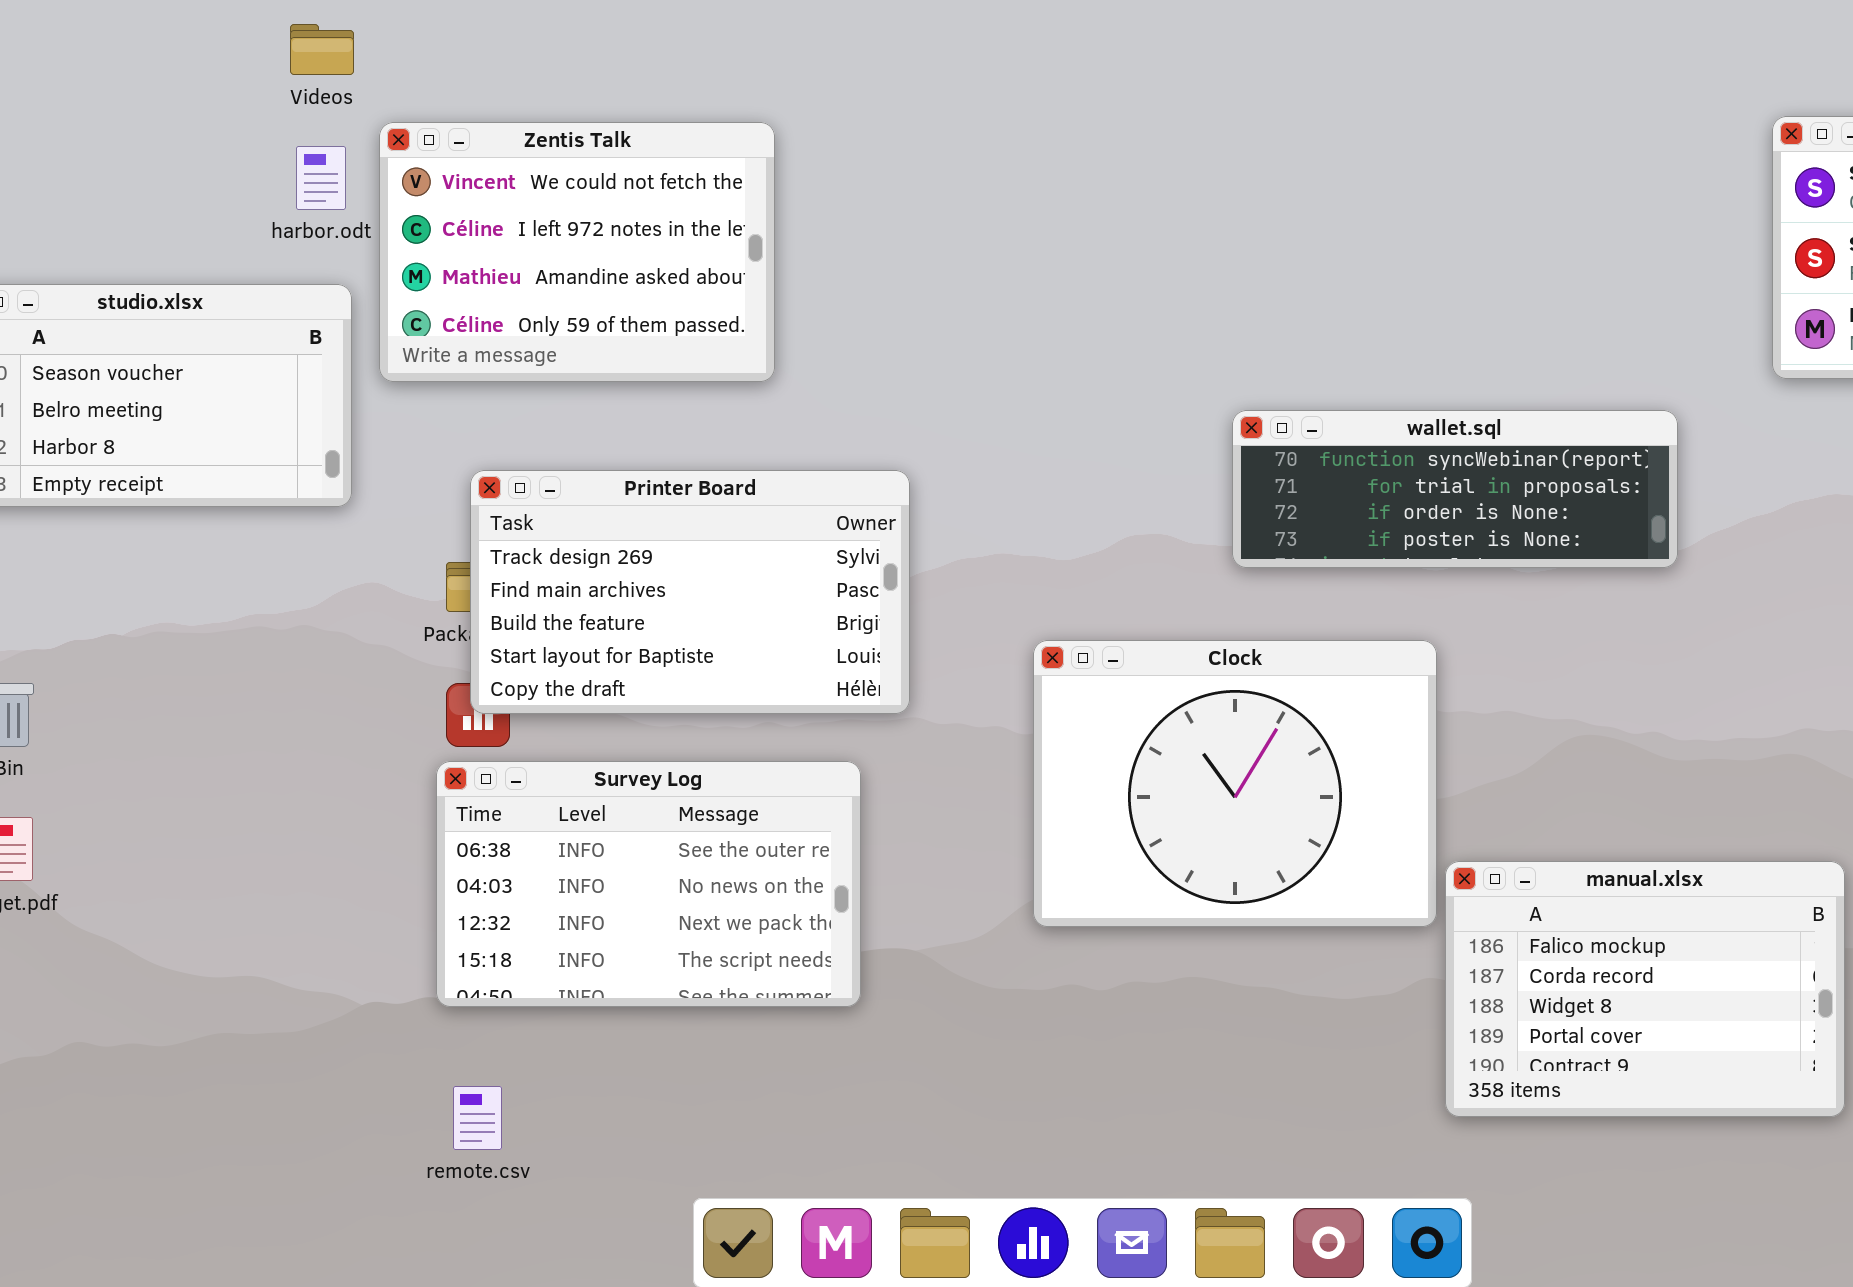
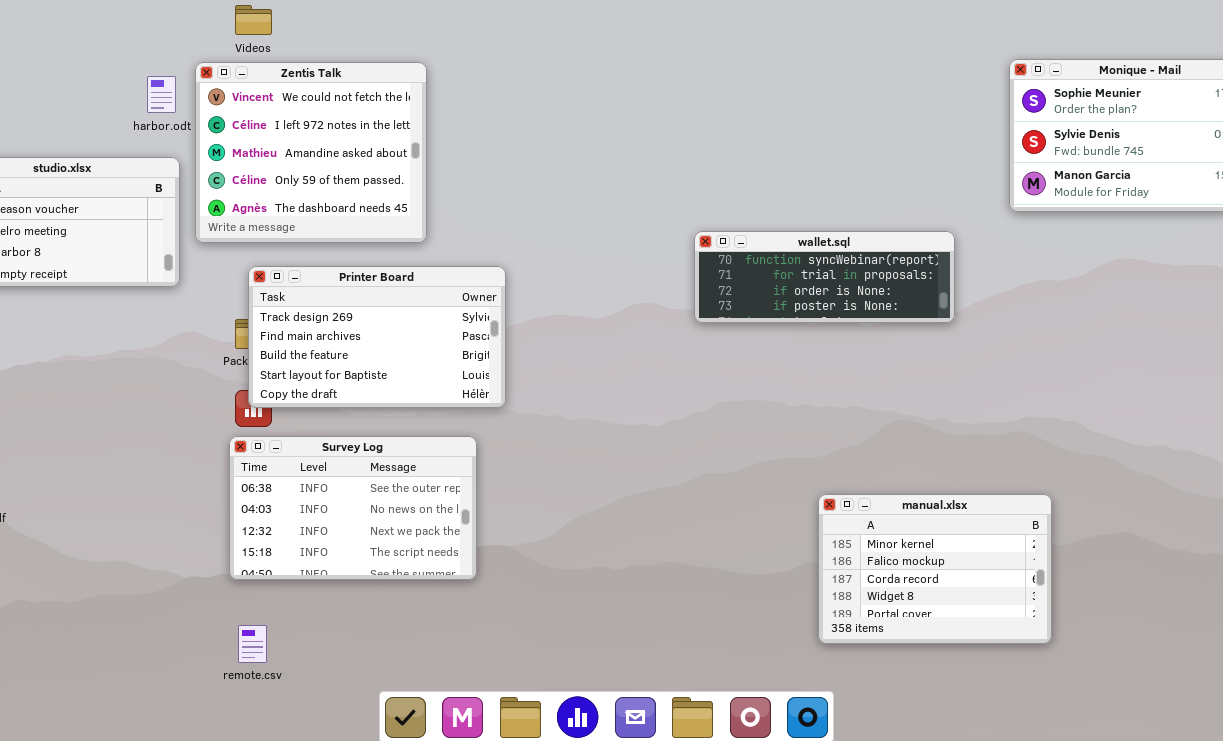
Videos: [290,24,354,75] -> [235,5,272,35], moved
Zentis Talk: [379,122,775,382] -> [195,62,427,243], resized
Clock: [1033,640,1437,927] -> none, closed
manual.xlsx: [1445,861,1845,1117] -> [818,494,1052,644], scrolled up 1 row

